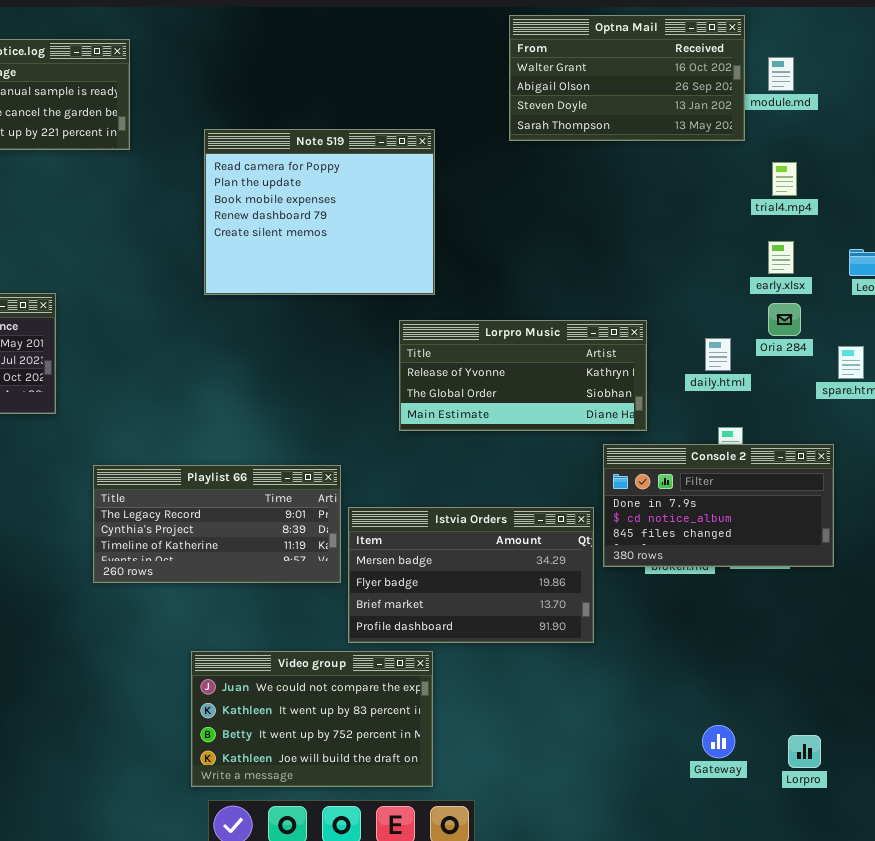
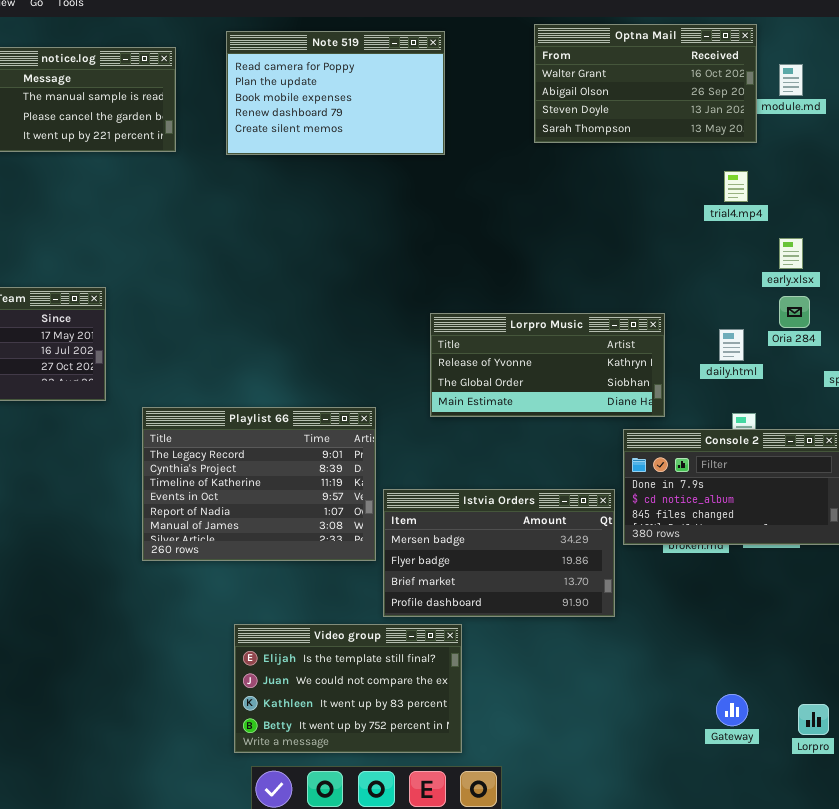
Note 519: [204,129,435,295] -> [226,31,445,155], moved, resized
trial4.mp4: [772,162,797,196] -> [724,171,748,202], moved
Playlist 66: [93,465,341,583] -> [142,407,376,561], resized
Video group: [191,651,433,787] -> [234,624,462,753], scrolled up 1 row

